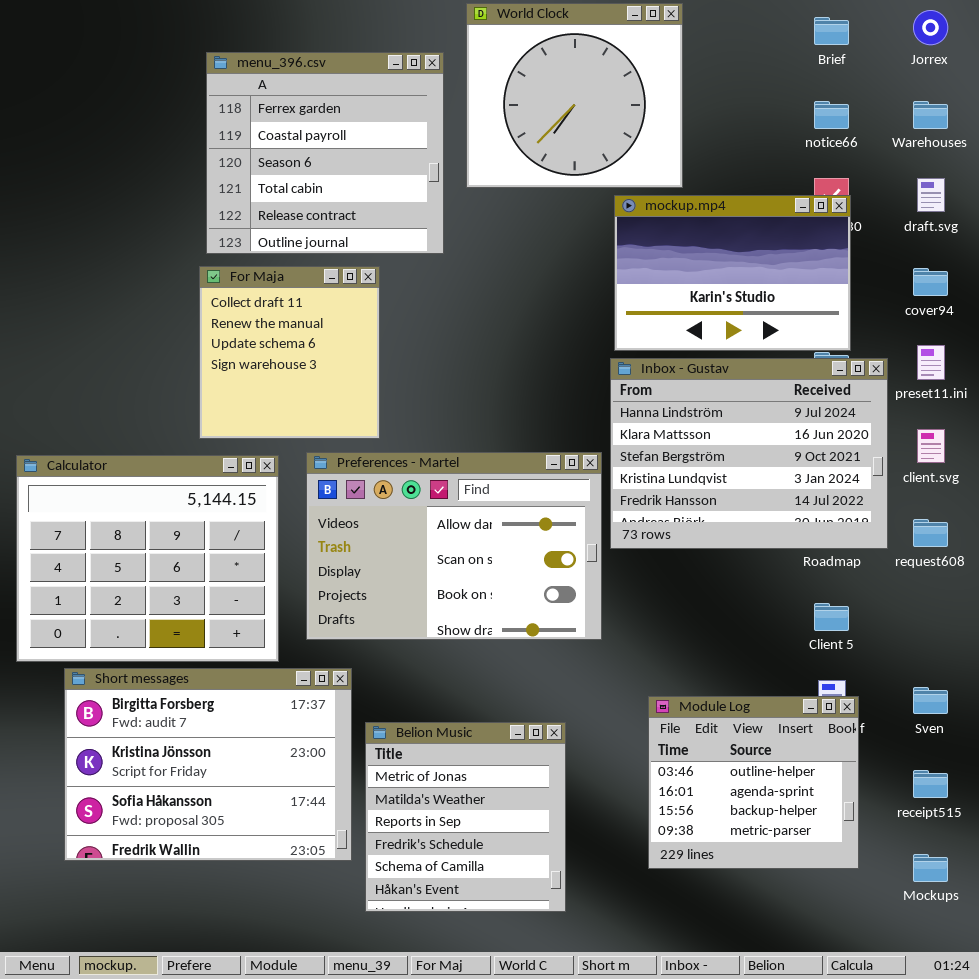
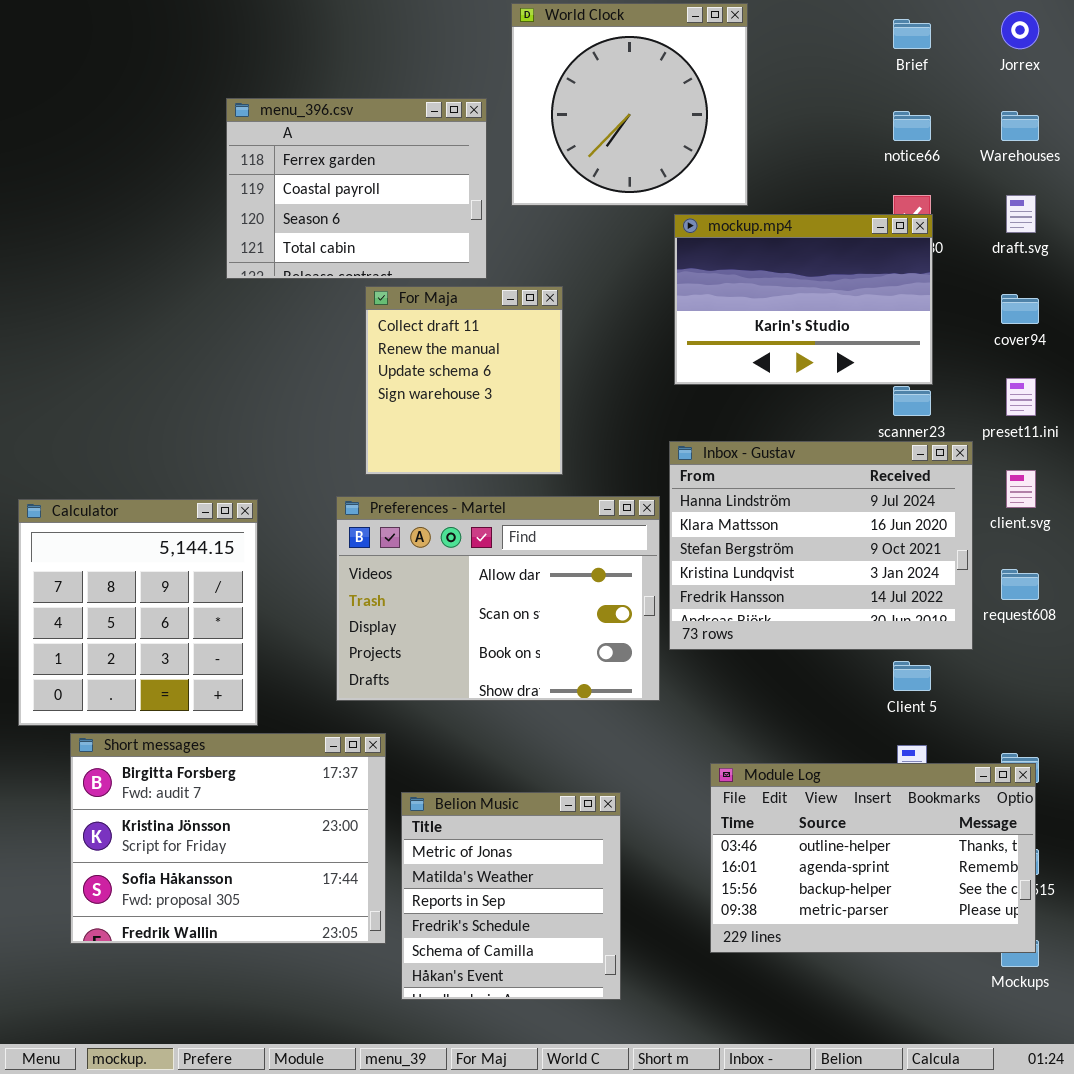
menu_396.csv: [206,52,444,254] -> [226,98,487,279], resized
For Maja: [199,266,380,439] -> [365,286,563,475], moved
Inbox - Gustav: [610,358,888,549] -> [669,441,973,650], moved
Calculator: [16,455,279,662] -> [18,499,258,726], resized
Module Log: [648,696,859,869] -> [710,763,1036,953], resized

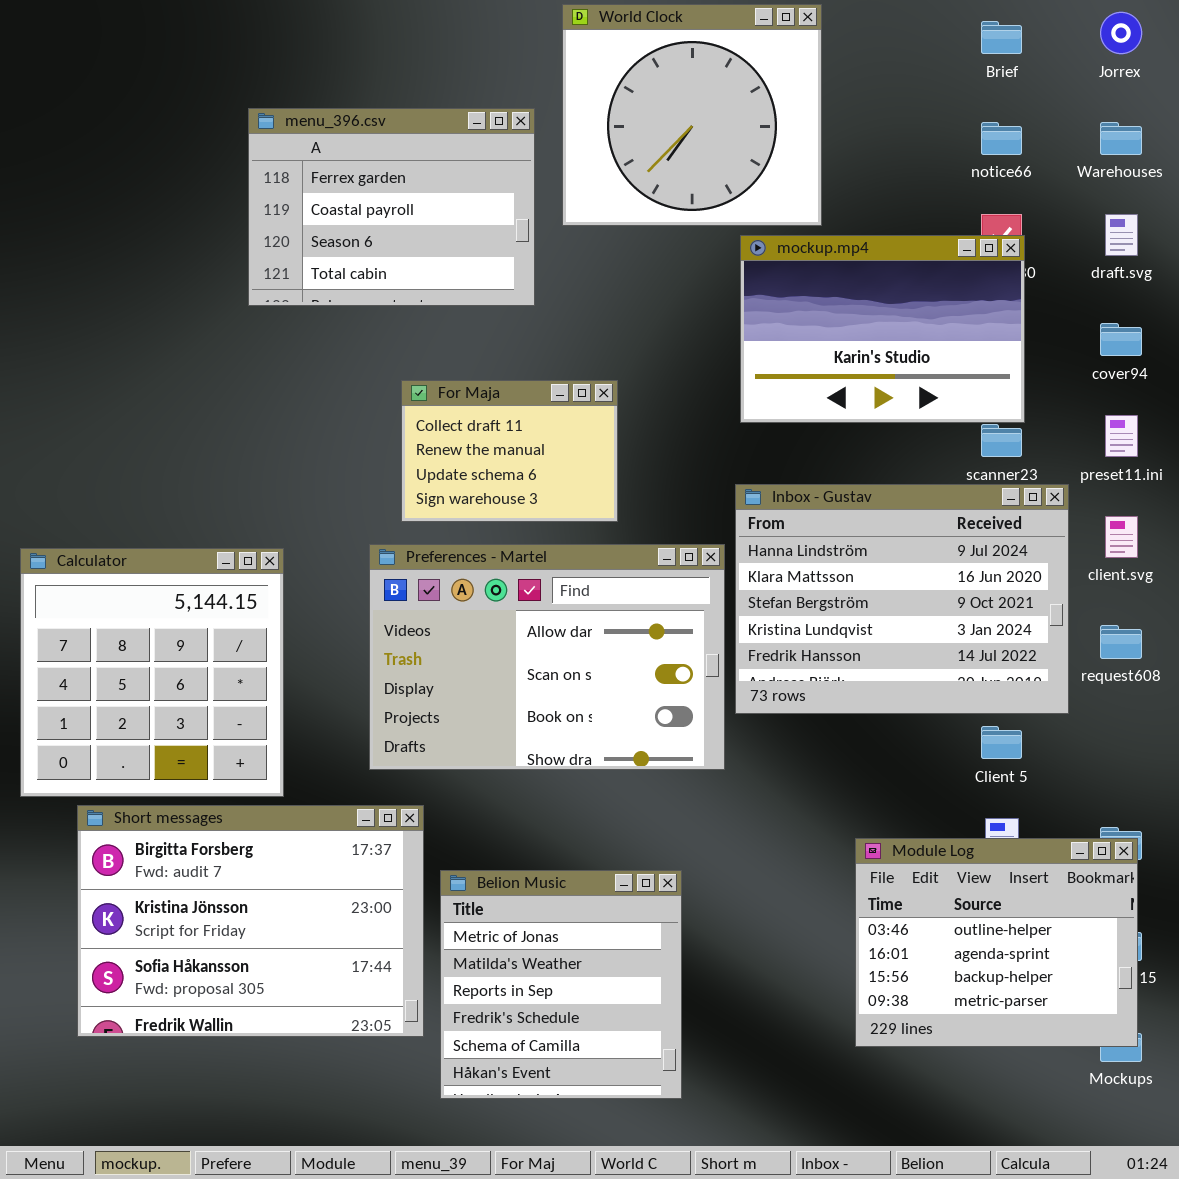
For Maja: [365,286,563,475] -> [401,380,618,522], resized
Module Log: [710,763,1036,953] -> [855,838,1138,1047], resized

